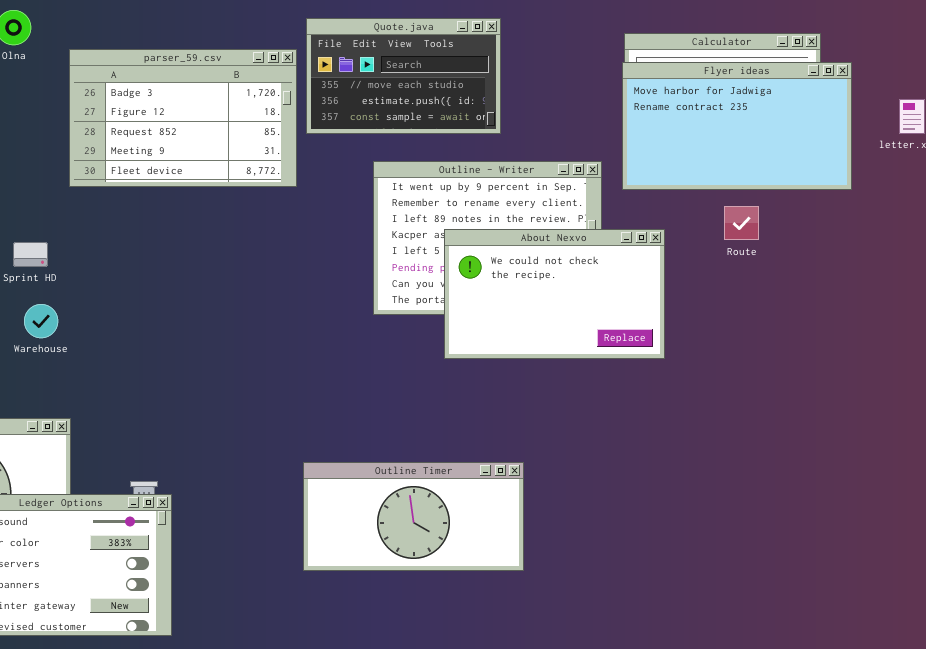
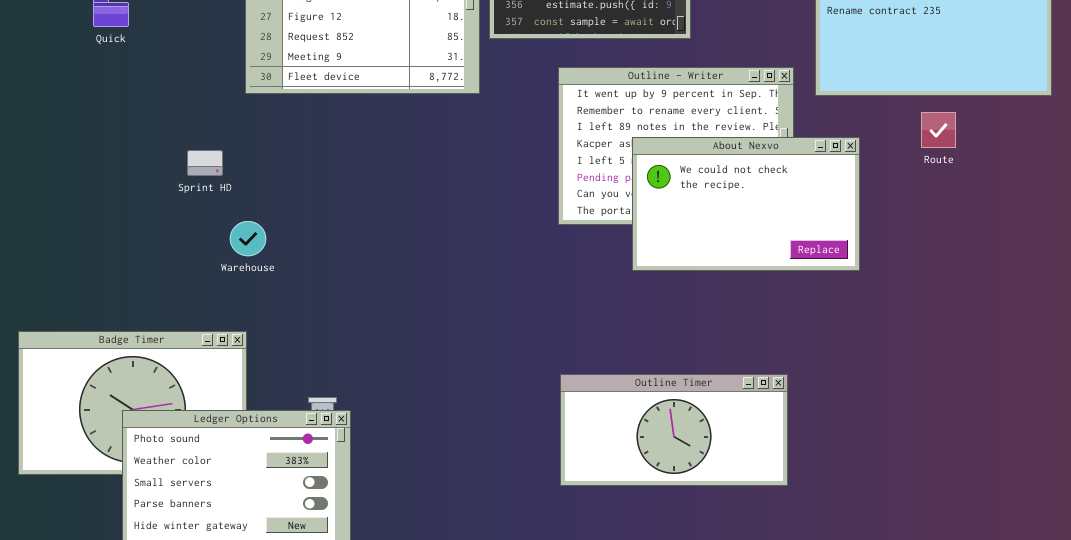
Warehouse: [24,304,58,338] -> [230,221,266,256], moved
Outline Timer: [303,462,524,571] -> [560,374,788,486], moved

